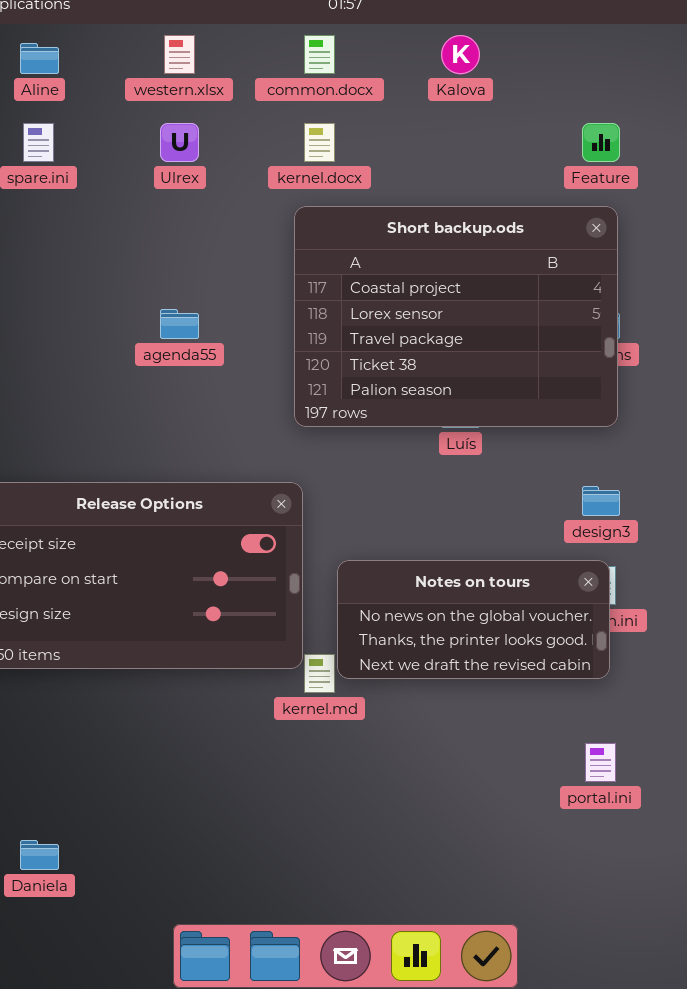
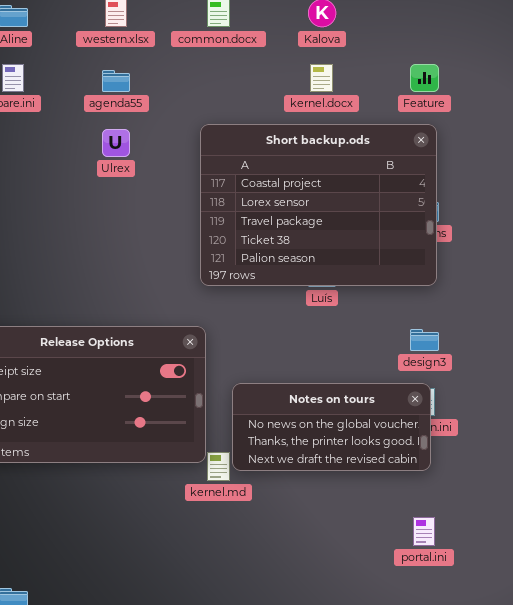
Ulrex: [160,123,199,162] -> [102,129,130,157], moved
kernel.docx: [304,123,335,162] -> [310,64,333,92], moved
agenda55: [160,309,199,339] -> [102,70,130,92], moved

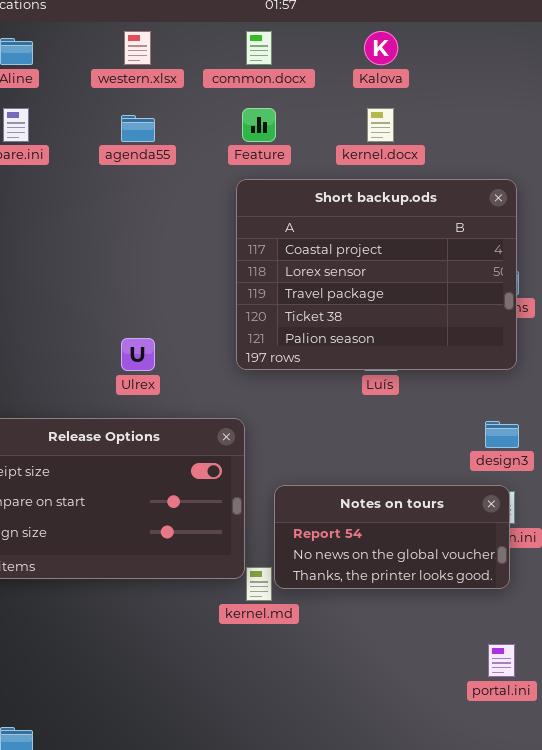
Feature: [410,64,439,92] -> [242,108,276,142], moved
Ulrex: [102,129,130,157] -> [121,338,155,371], moved
Notes on tours: [232,383,431,471] -> [274,485,510,589], scrolled up 1 row

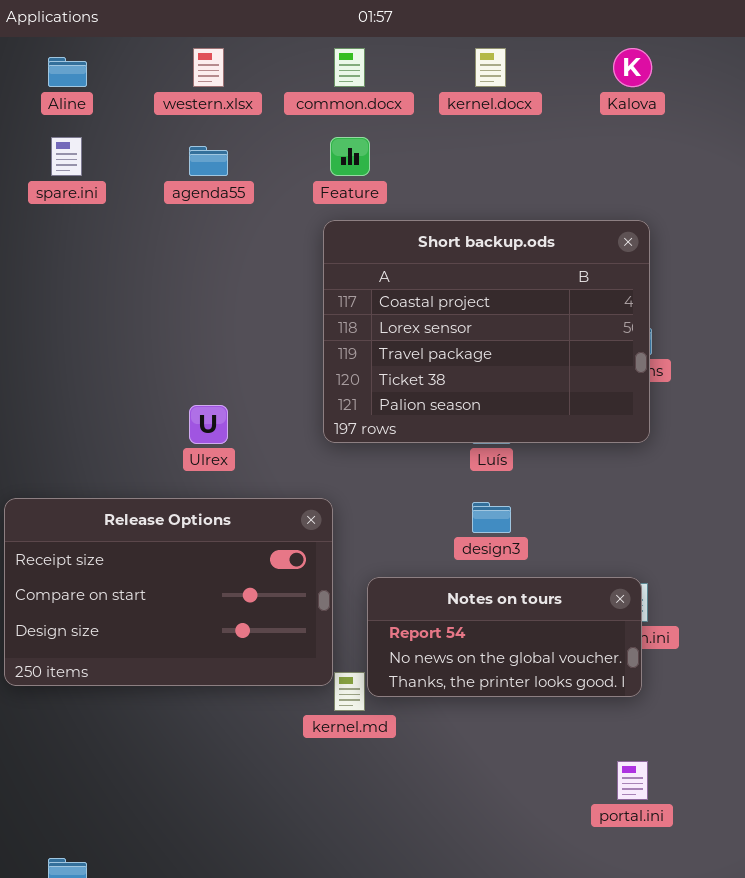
Kalova: [364,31,398,65] -> [613,48,652,87], moved
kernel.docx: [367,108,394,142] -> [475,48,506,87], moved
design3: [485,421,519,448] -> [472,502,511,533], moved

